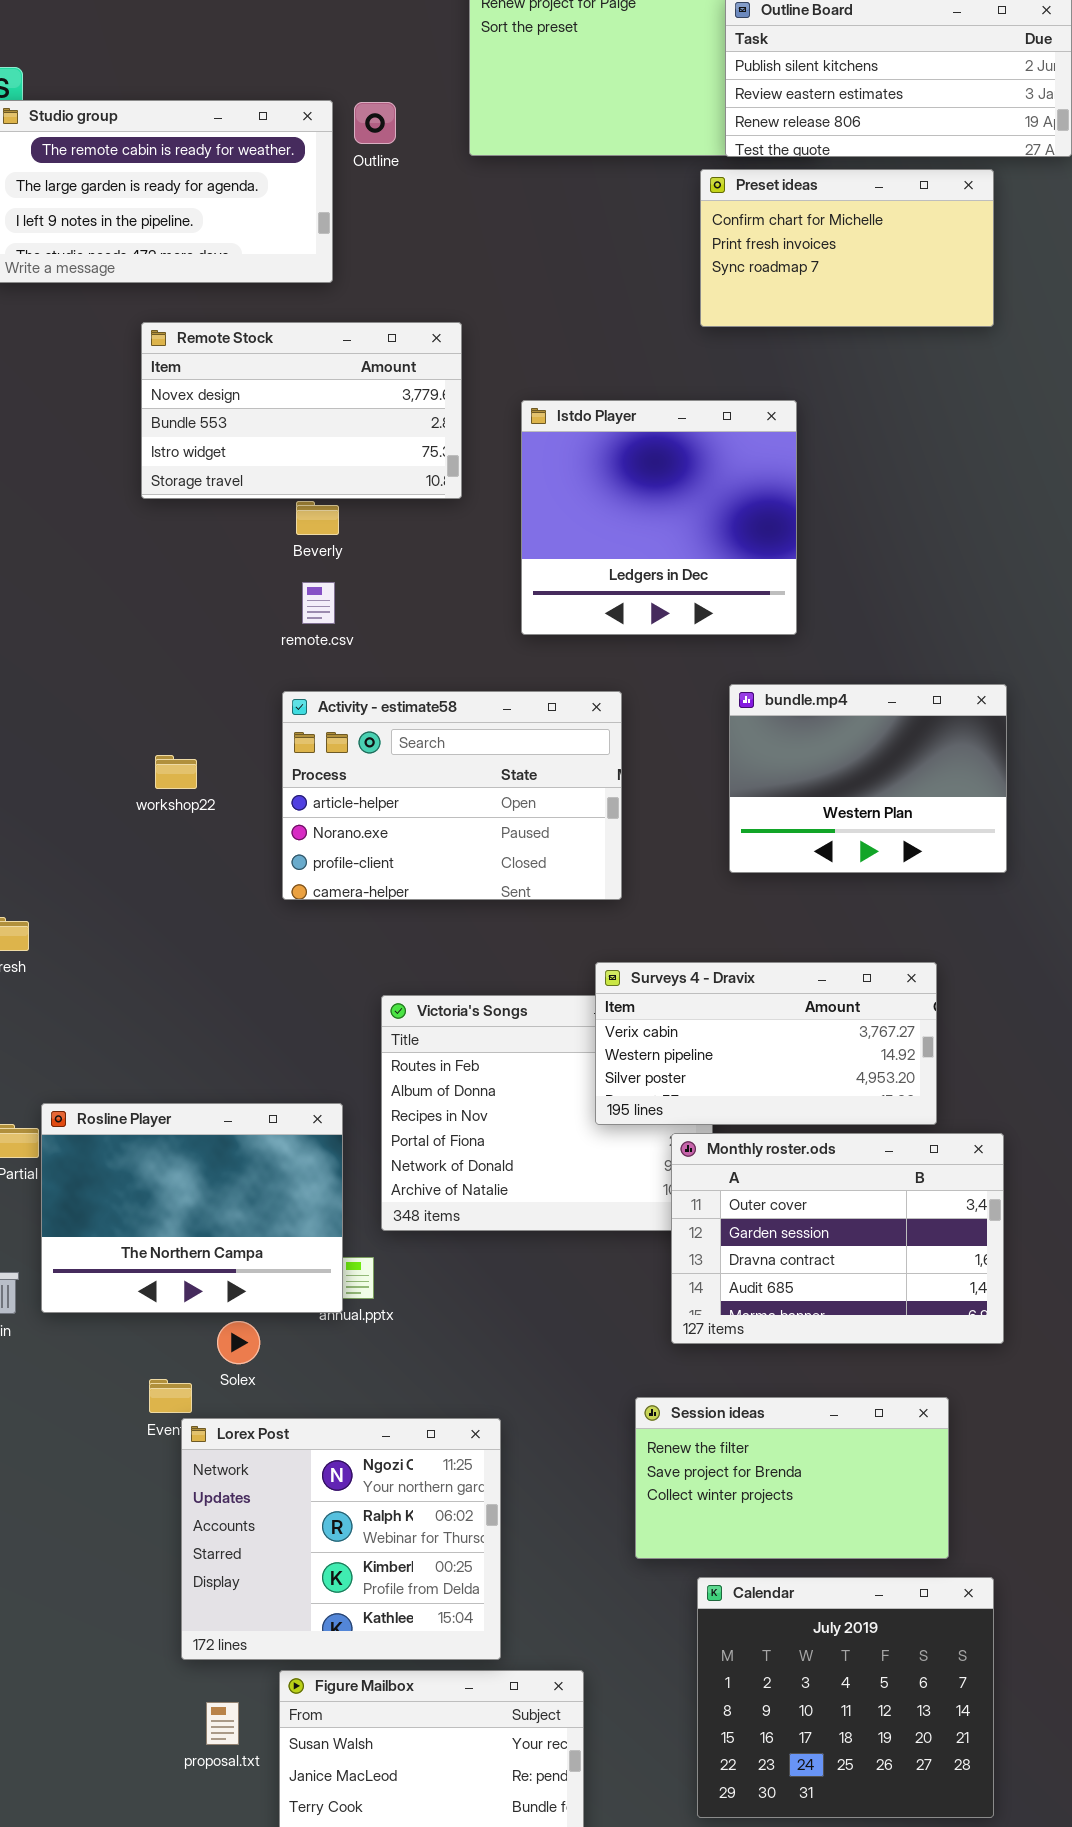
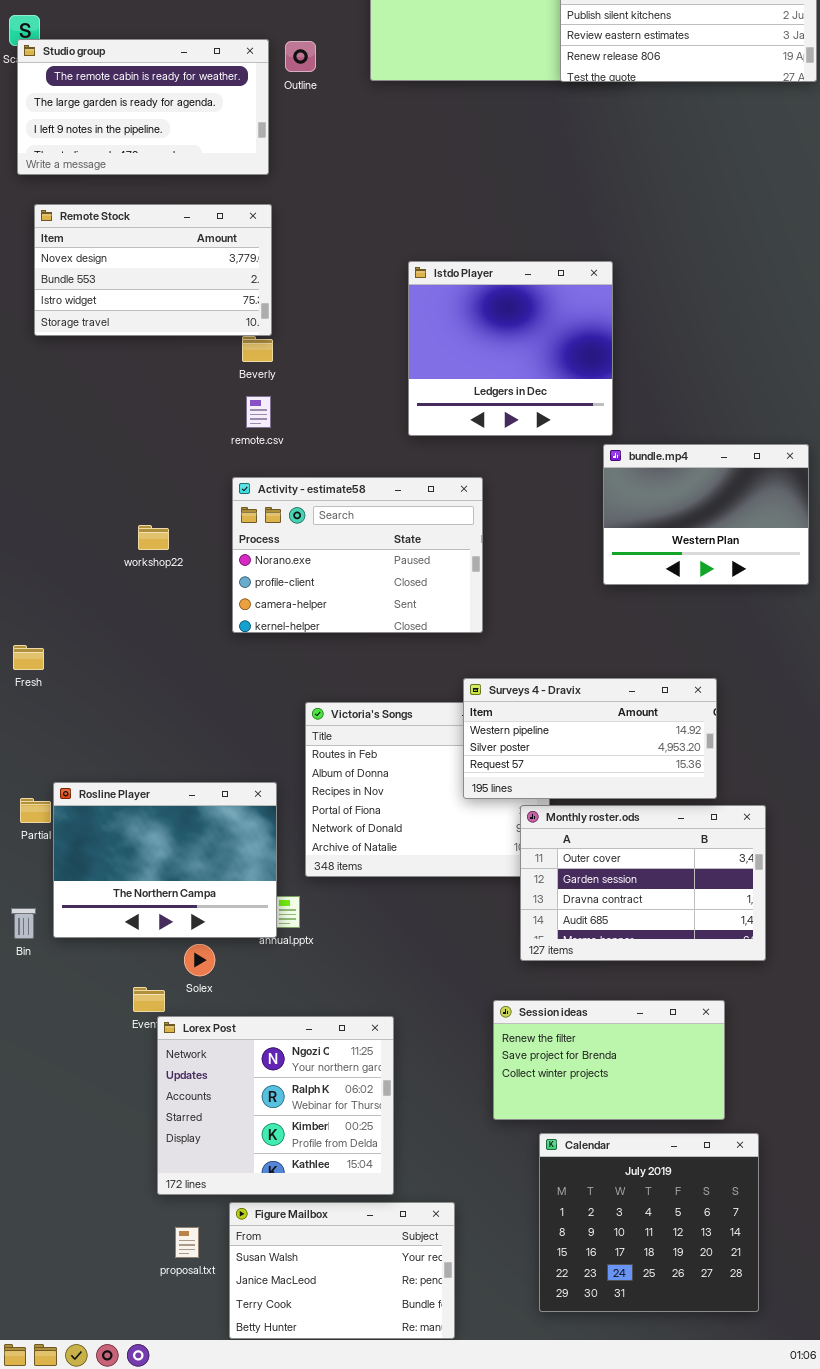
Preset ideas: [700,169,994,327] -> none, closed
Remote Stock: [141,322,462,499] -> [34,204,272,336], moved
bundle.mp4: [729,684,1007,873] -> [603,444,809,585], moved
Activity - estimate58: [282,691,622,900] -> [232,477,483,633], scrolled down 1 row
Surveys 4 - Dravix: [595,962,937,1125] -> [463,678,717,799], scrolled down 1 row

